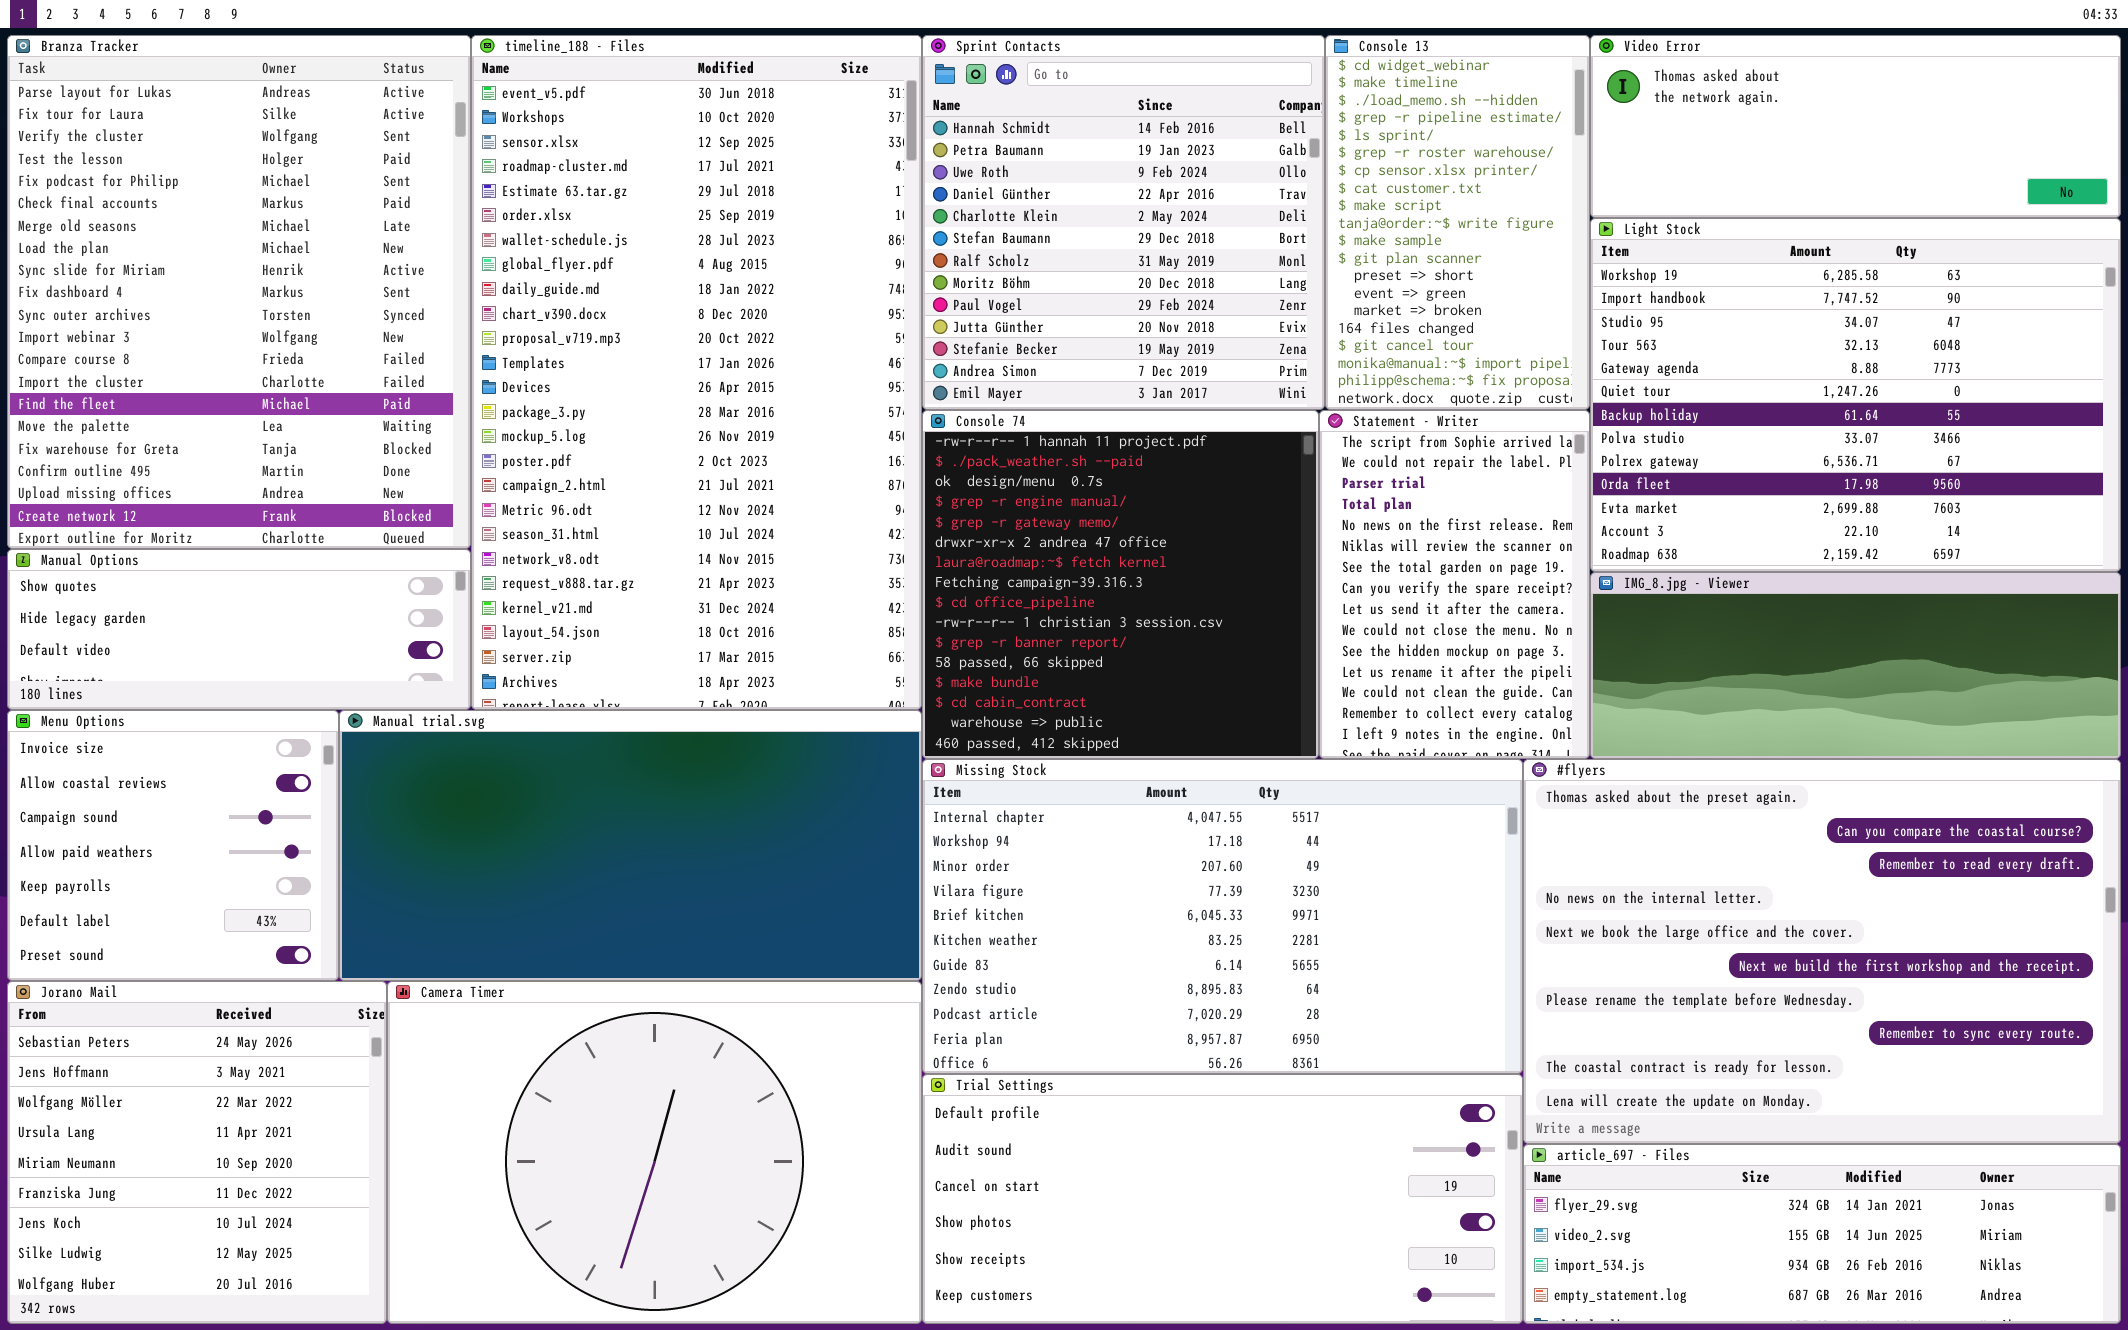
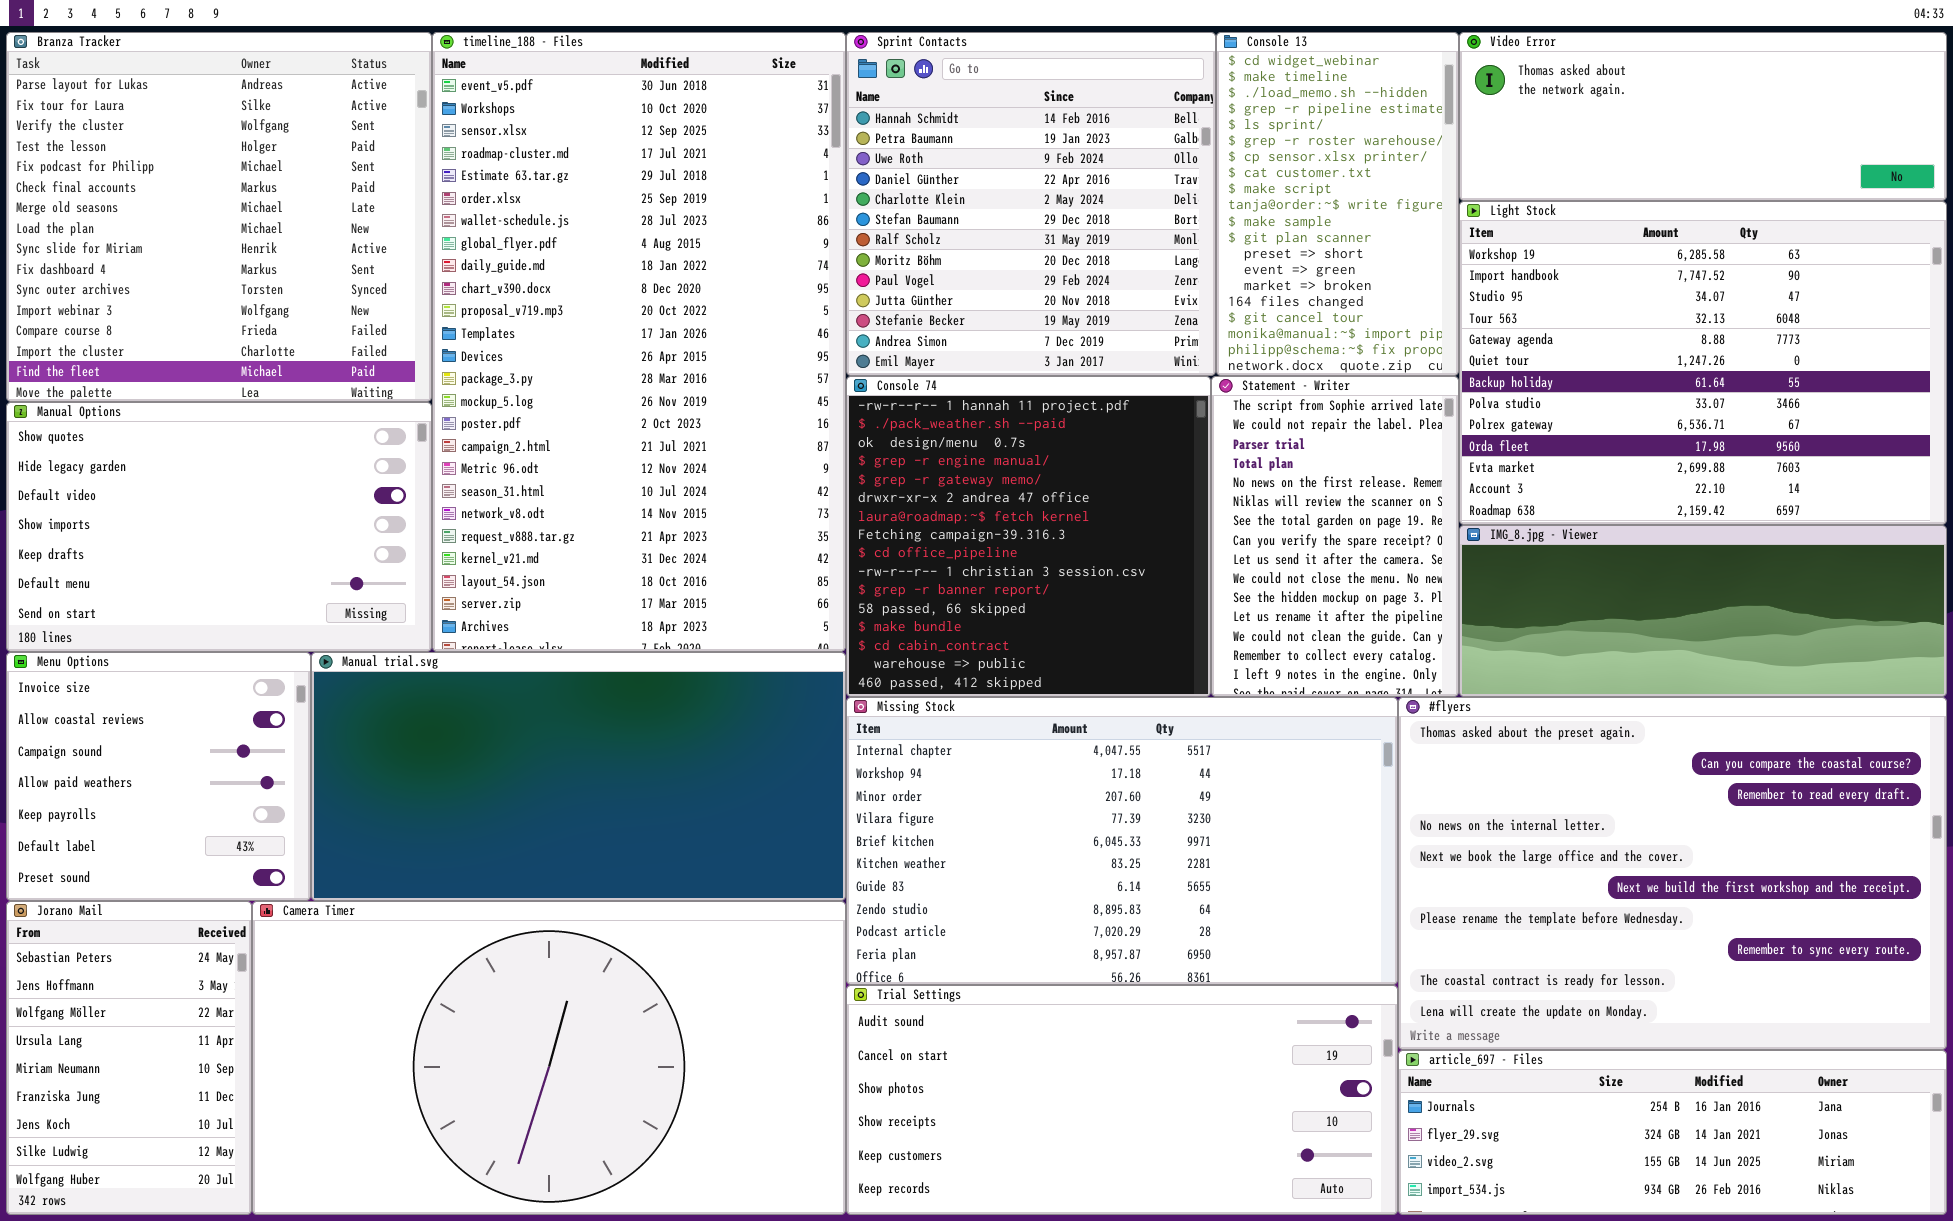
Branza Tracker: [7,35,471,549] -> [6,32,432,402], resized
Manual Options: [7,549,471,710] -> [6,402,432,652], resized
Jorano Mail: [7,981,387,1324] -> [6,901,252,1215], resized
Camera Timer: [387,981,922,1324] -> [252,901,846,1215], resized
Trial Settings: [922,1074,1523,1324] -> [846,985,1398,1215], scrolled down 1 row
article_697 - Files: [1523,1144,2121,1324] -> [1398,1050,1947,1215], scrolled up 1 row

